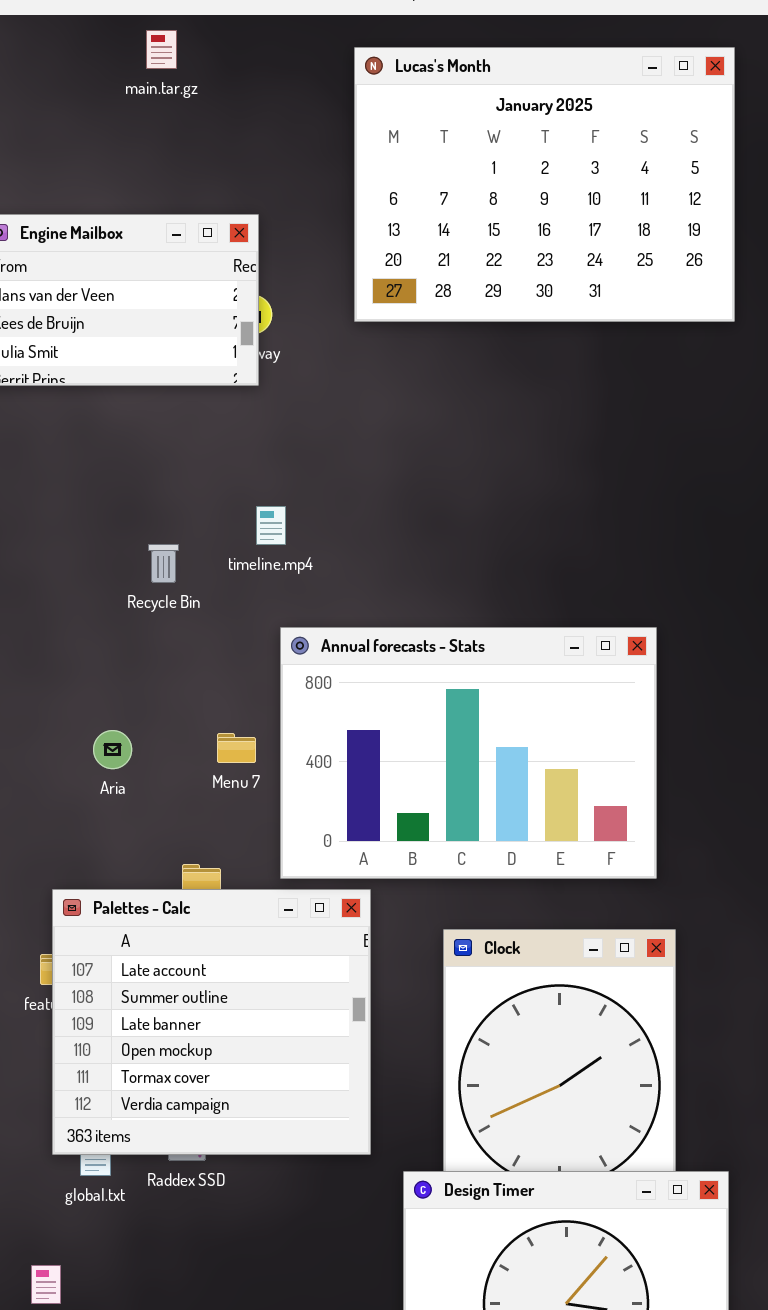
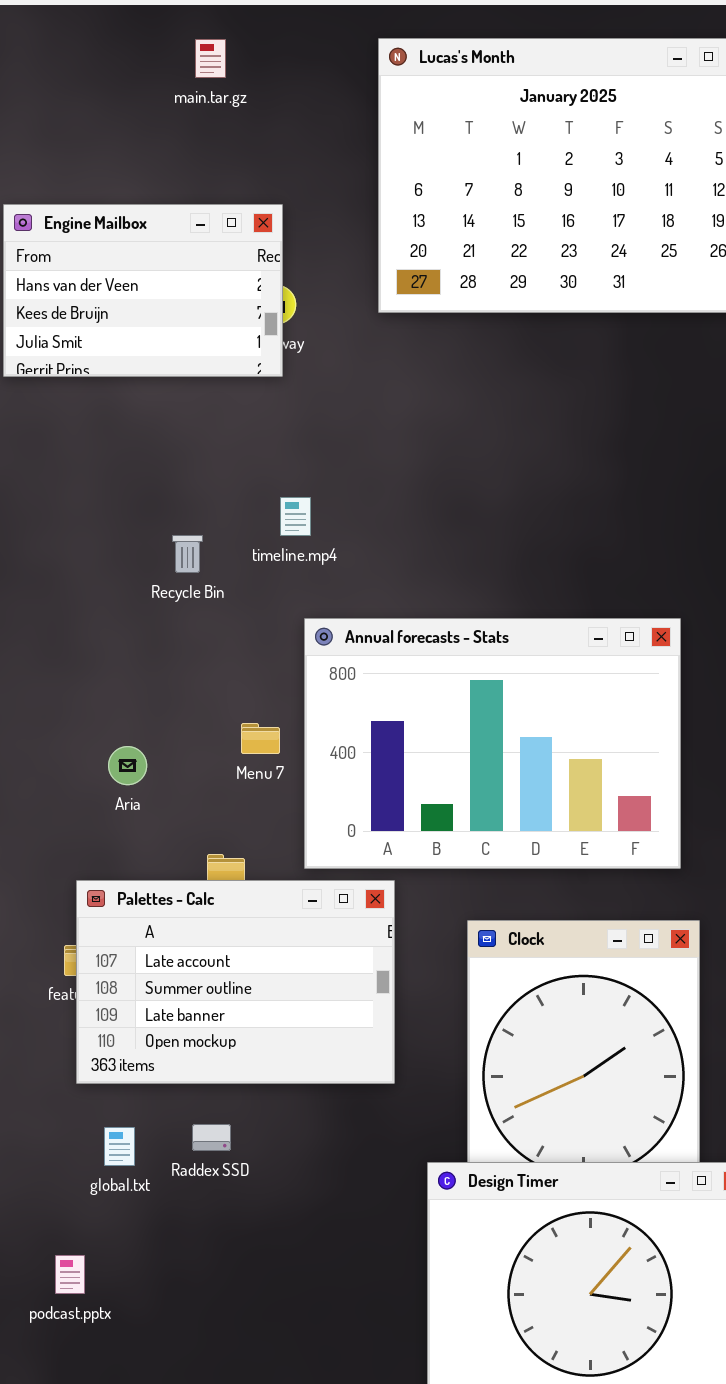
main.tar.gz: [146,30,177,69] -> [195,39,226,78], moved
Aria: [93,730,132,769] -> [108,746,147,785], moved
Palettes - Calc: [52,889,371,1155] -> [76,880,395,1084], resized

